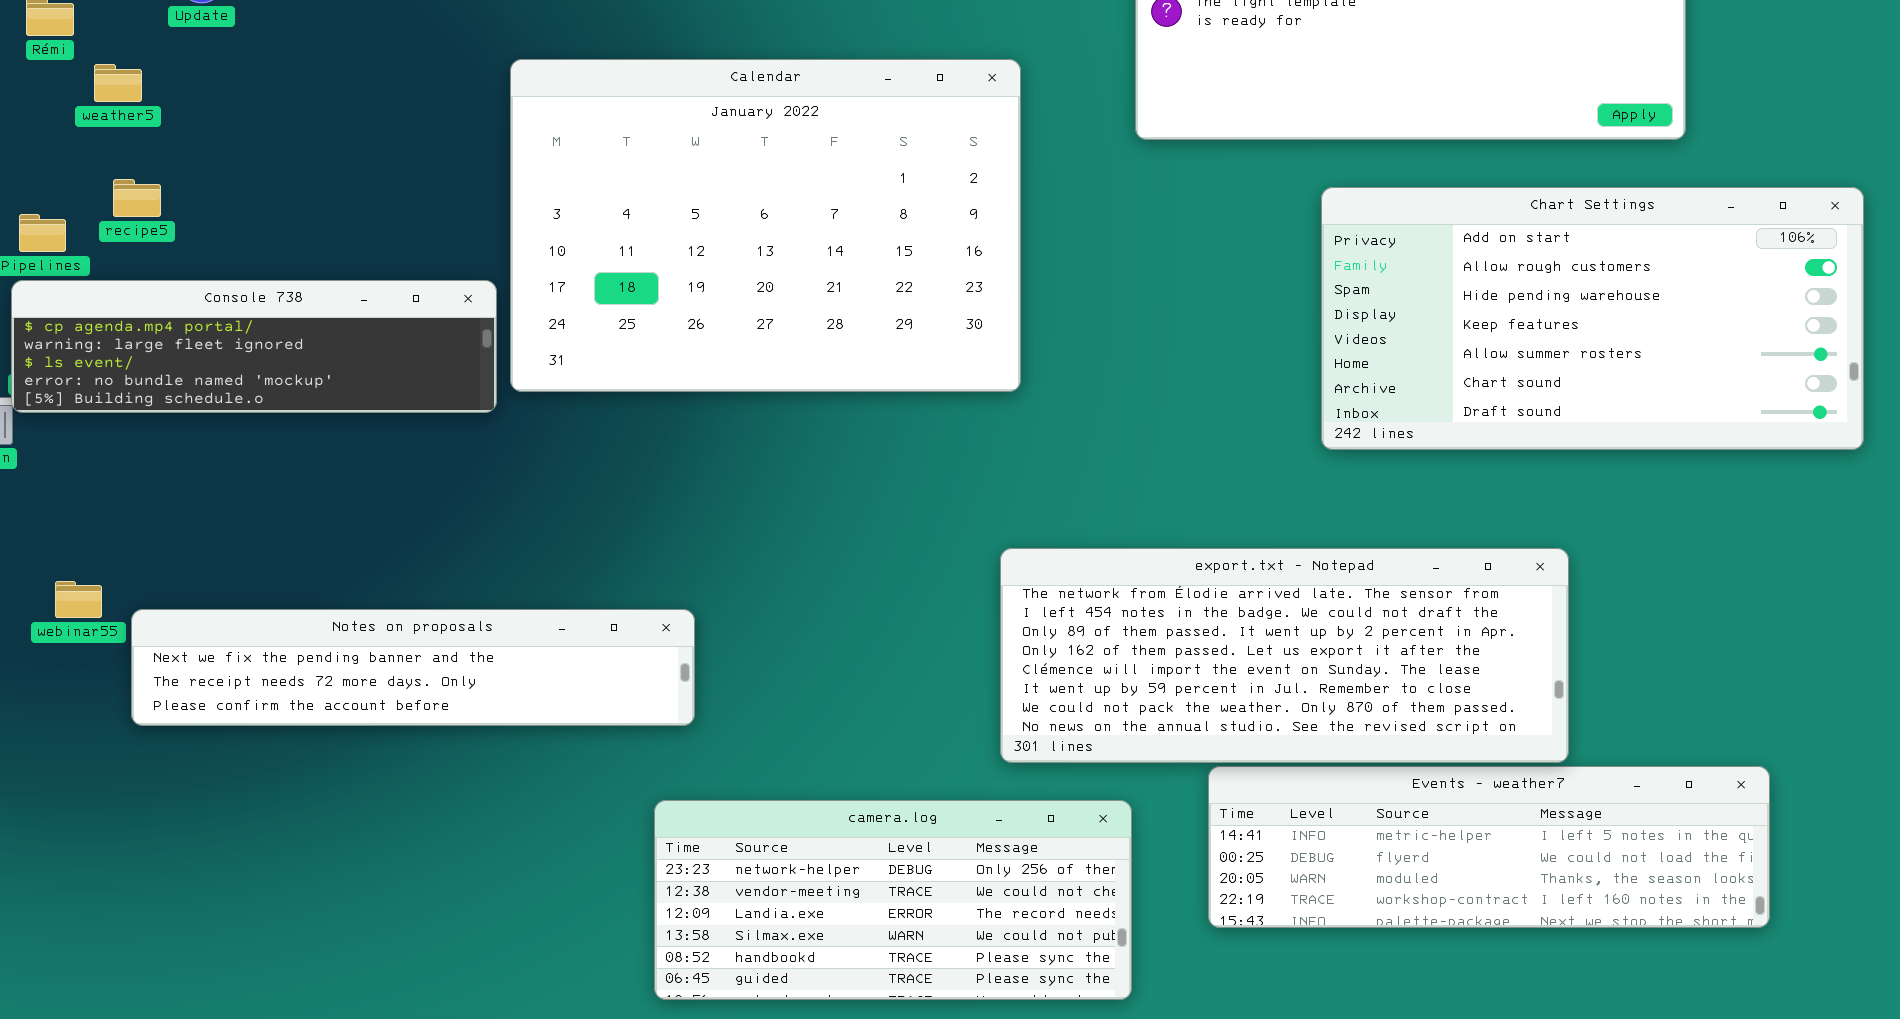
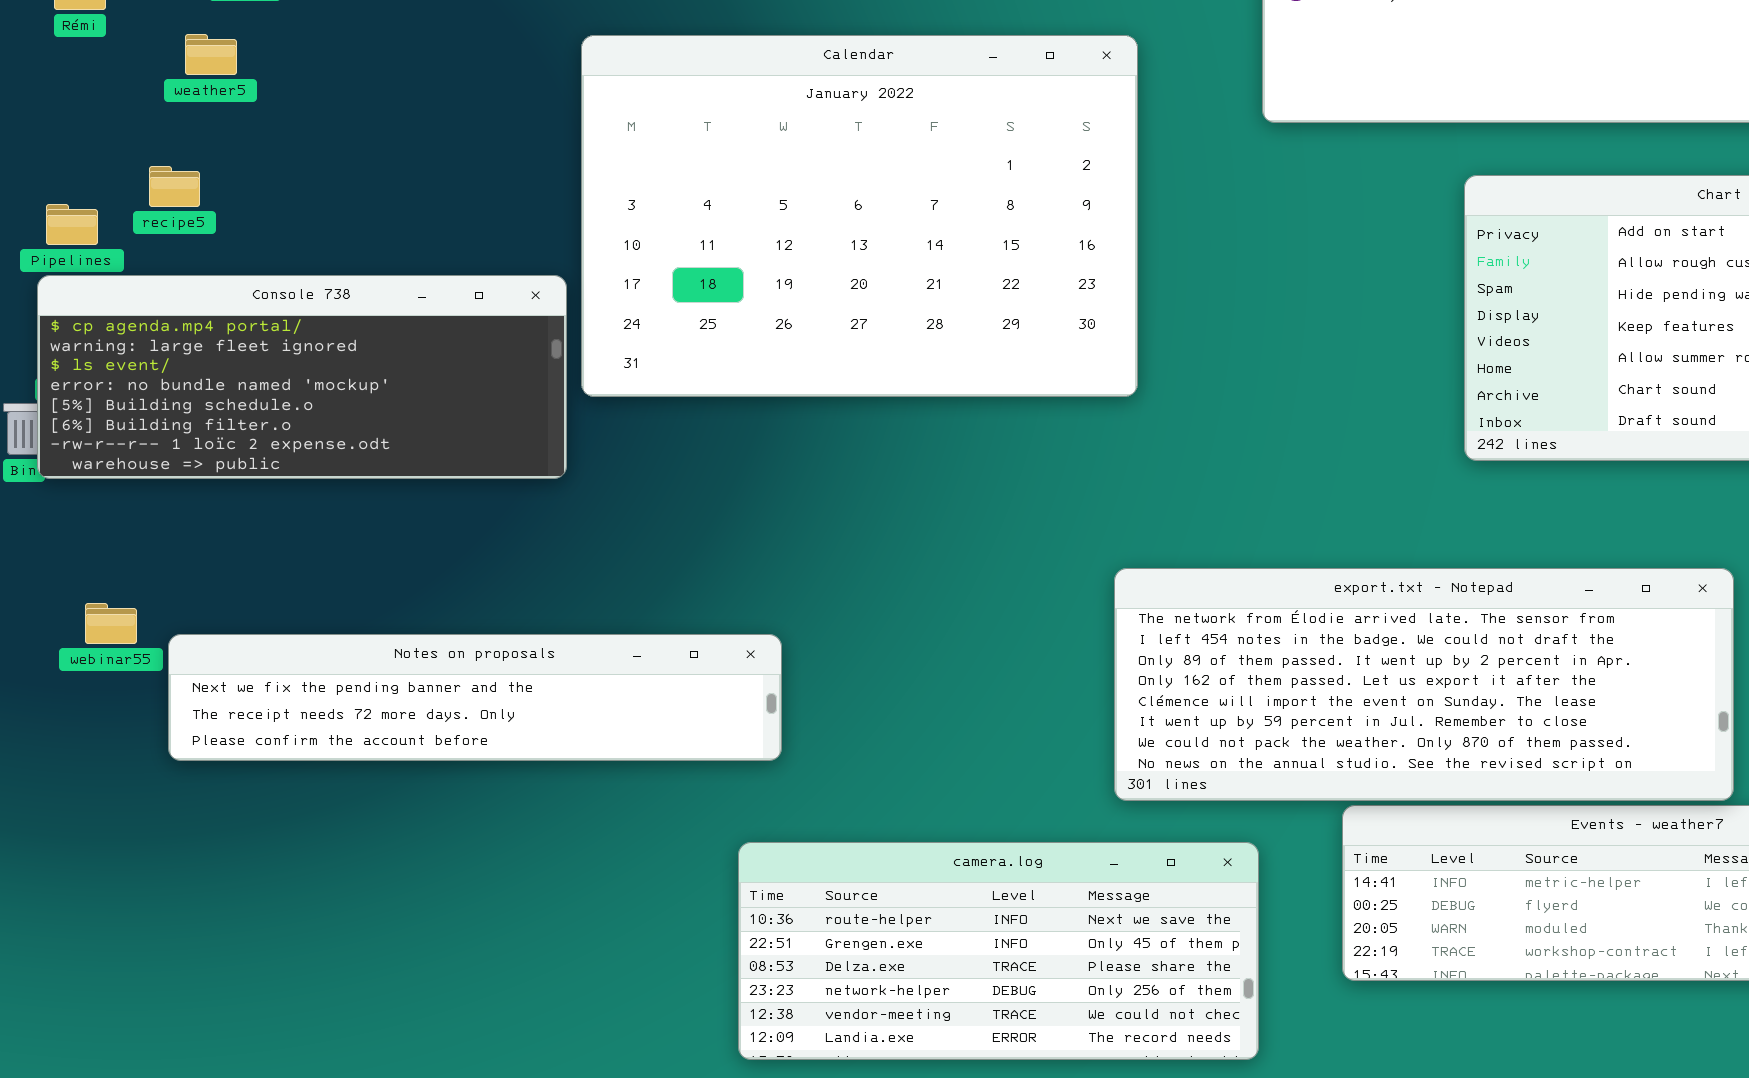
weather5: [94,64,142,102] -> [185,34,237,75], moved
Console 738: [11,280,497,413] -> [37,275,567,479], resized
camera.log: [654,800,1132,1000] -> [738,842,1259,1060], scrolled up 3 rows

